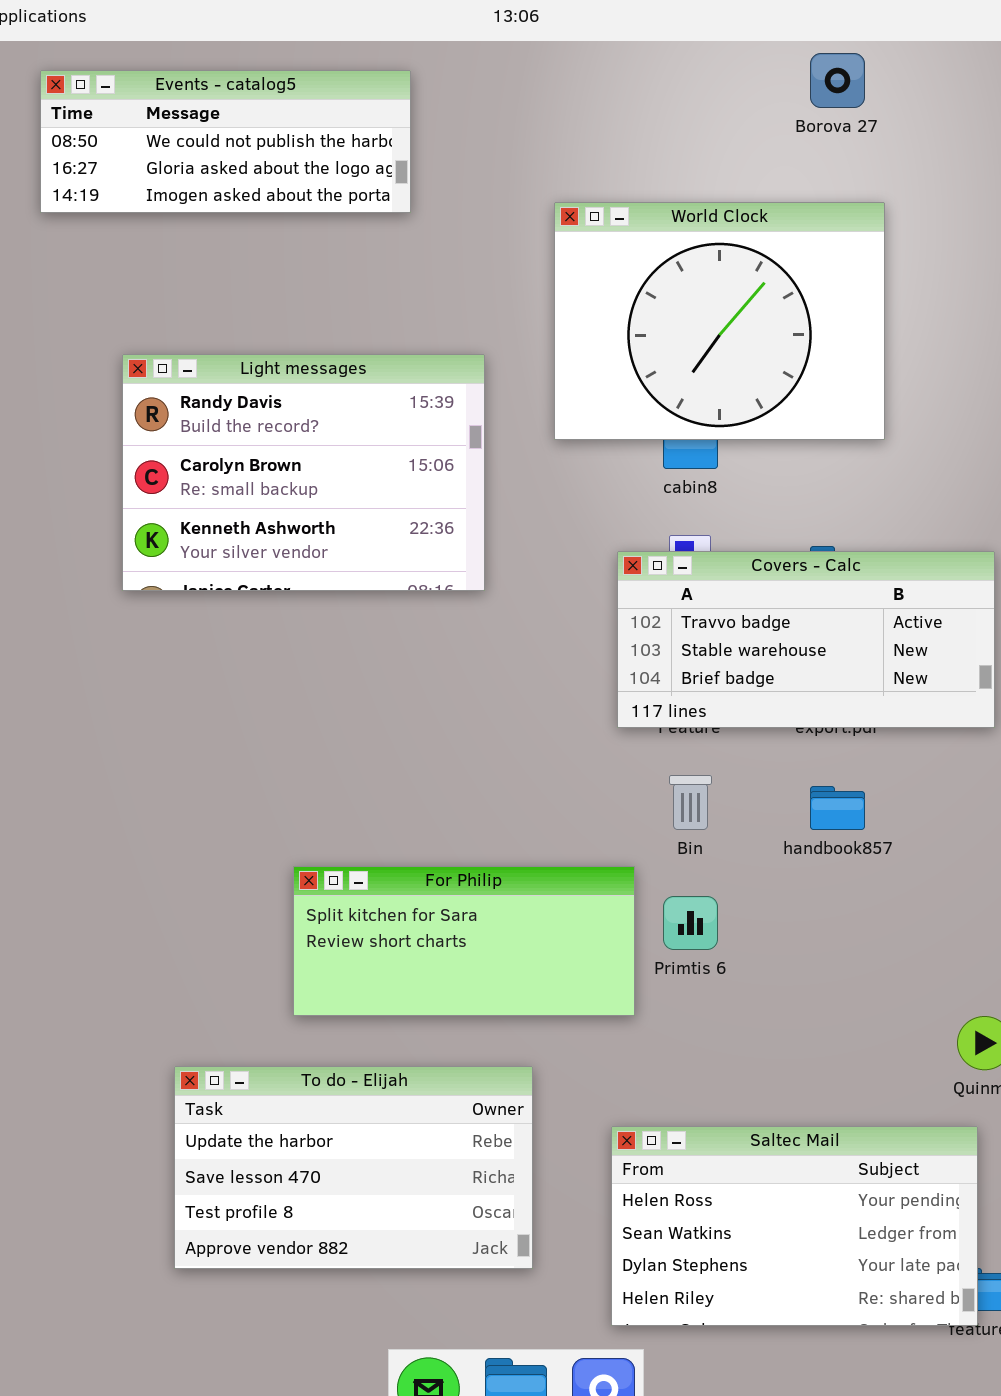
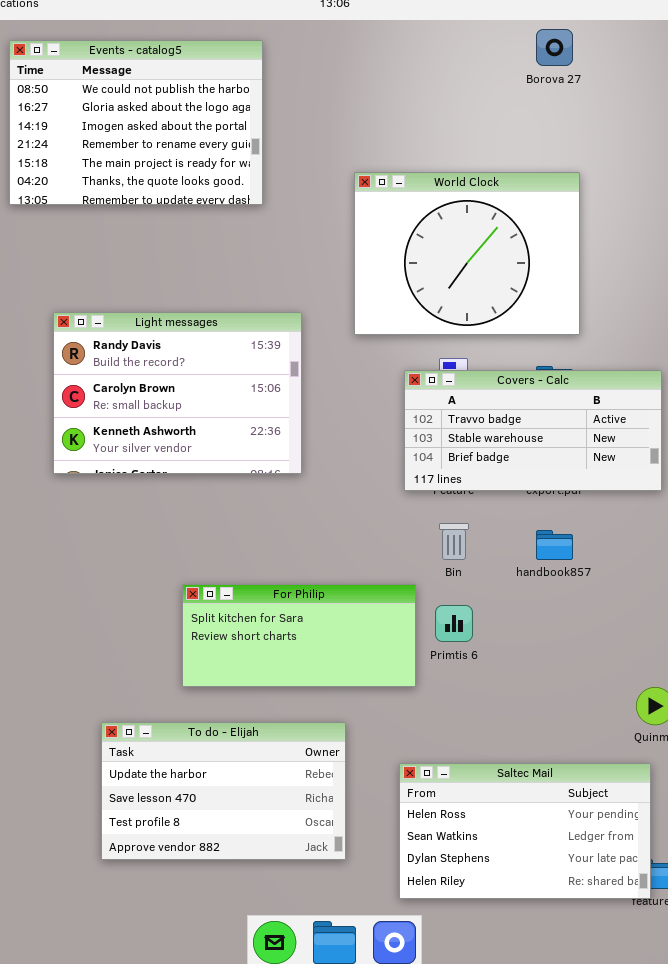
Events - catalog5: [40,70,411,213] -> [9,40,263,205], resized
World Clock: [554,202,885,440] -> [354,172,580,335], moved
Light messages: [122,354,485,591] -> [53,312,302,474], moved

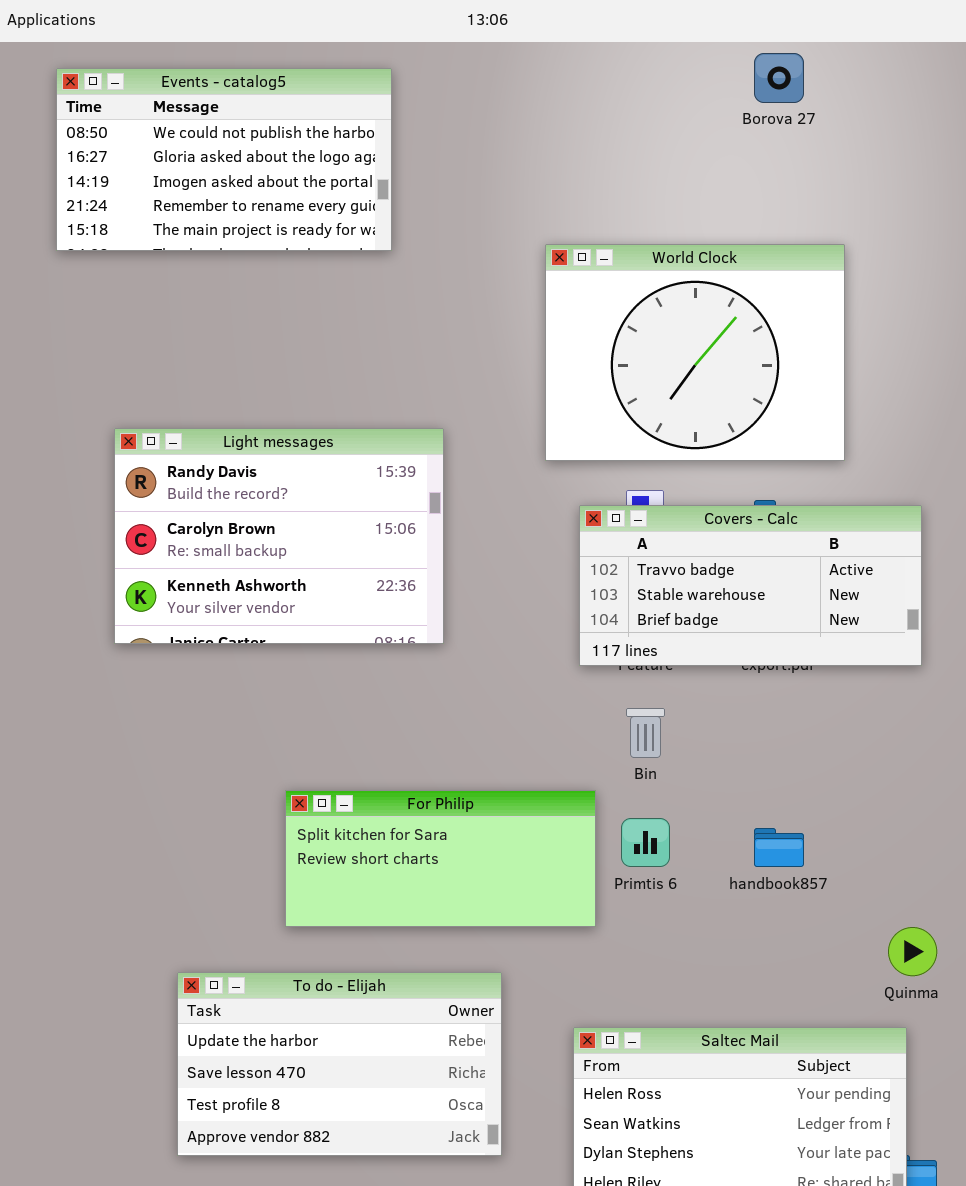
Events - catalog5: [9,40,263,205] -> [56,68,392,251], resized
World Clock: [354,172,580,335] -> [545,244,845,461], moved
handbook857: [536,530,573,560] -> [754,828,804,867], moved

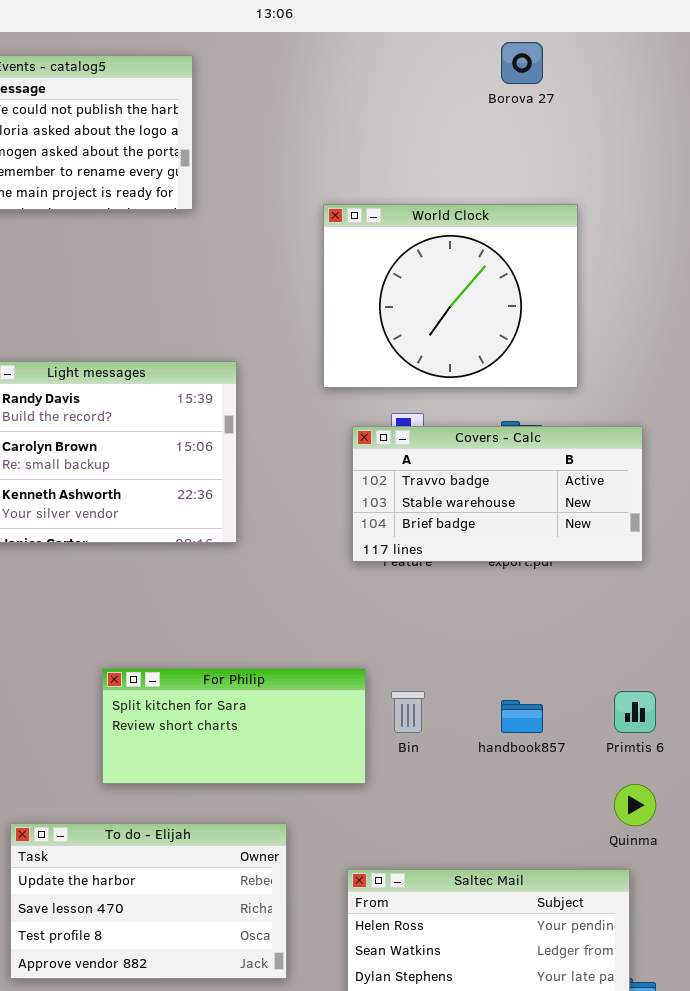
Bin: [626,708,665,758] -> [391,691,425,733], moved
Primtis 6: [621,818,670,867] -> [614,691,656,733], moved

